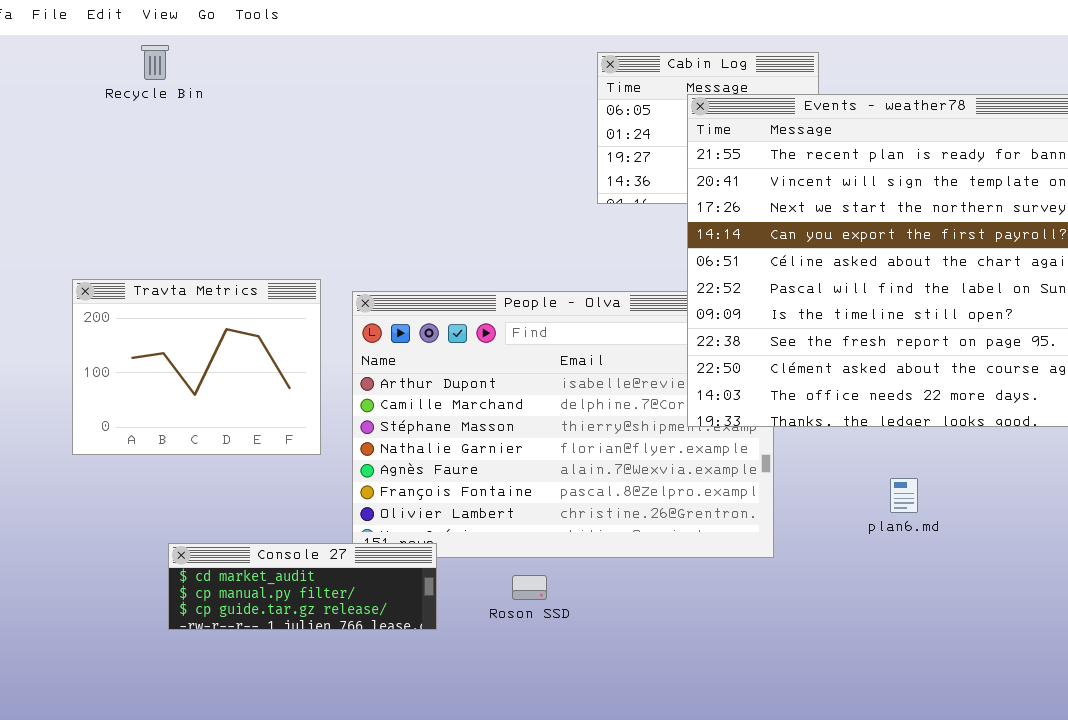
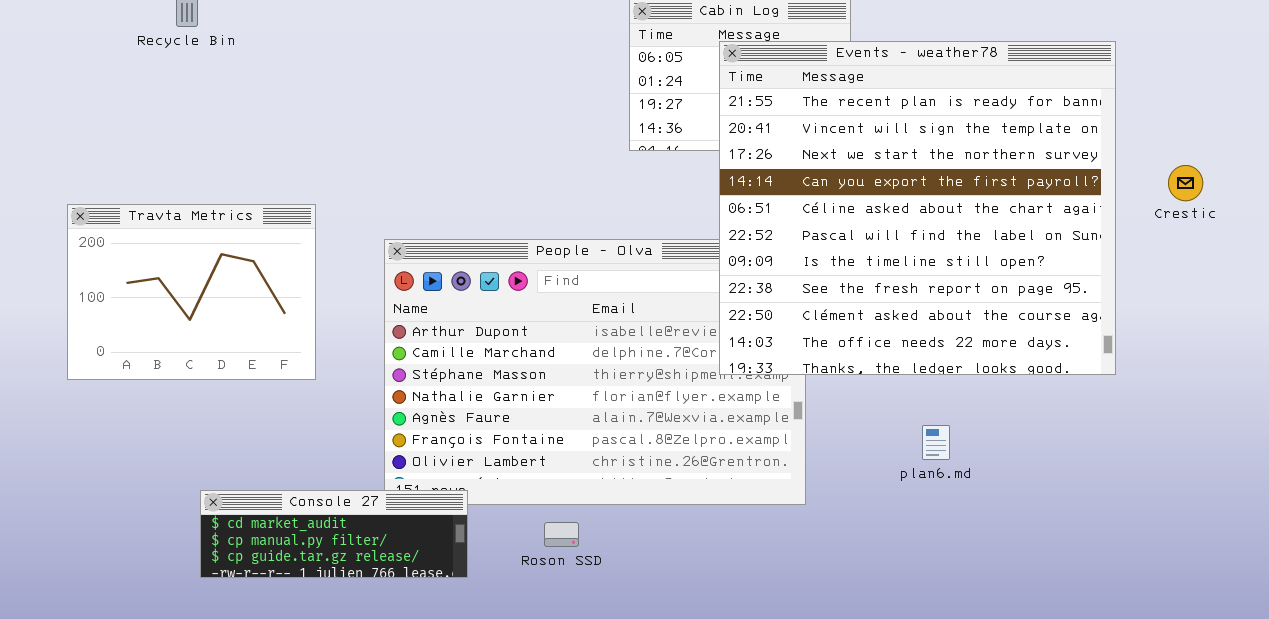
Travta Metrics: [72,279,321,455] -> [67,204,316,380], moved

